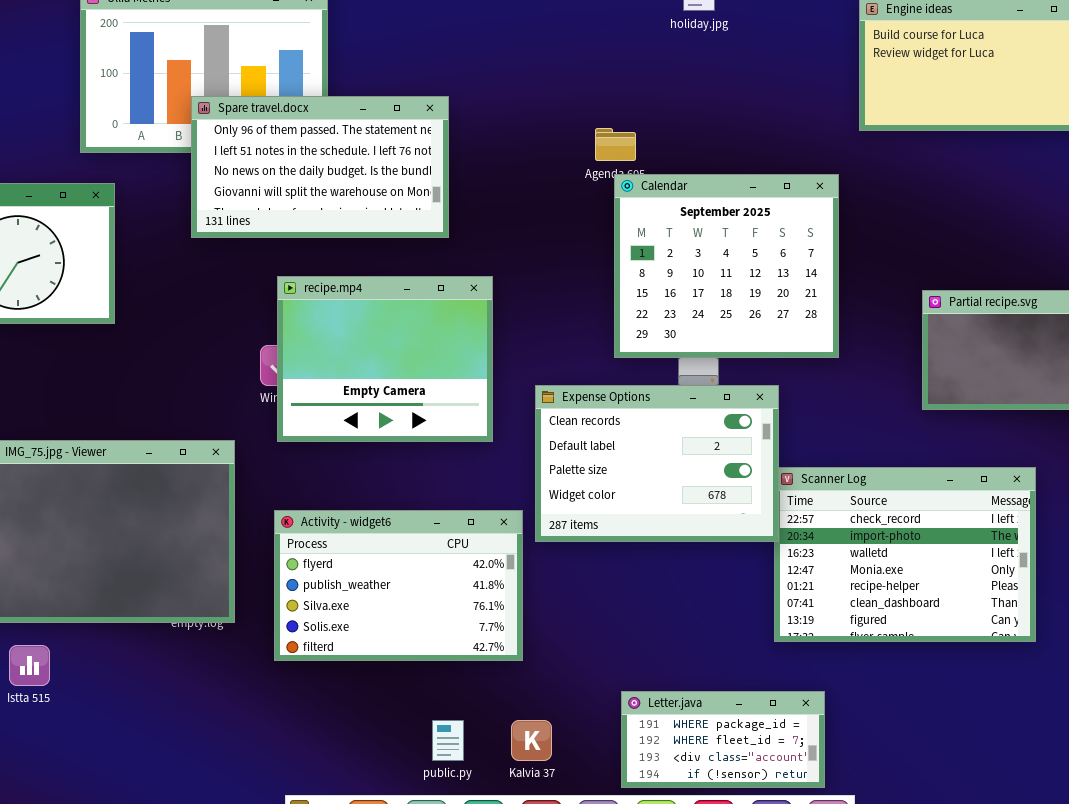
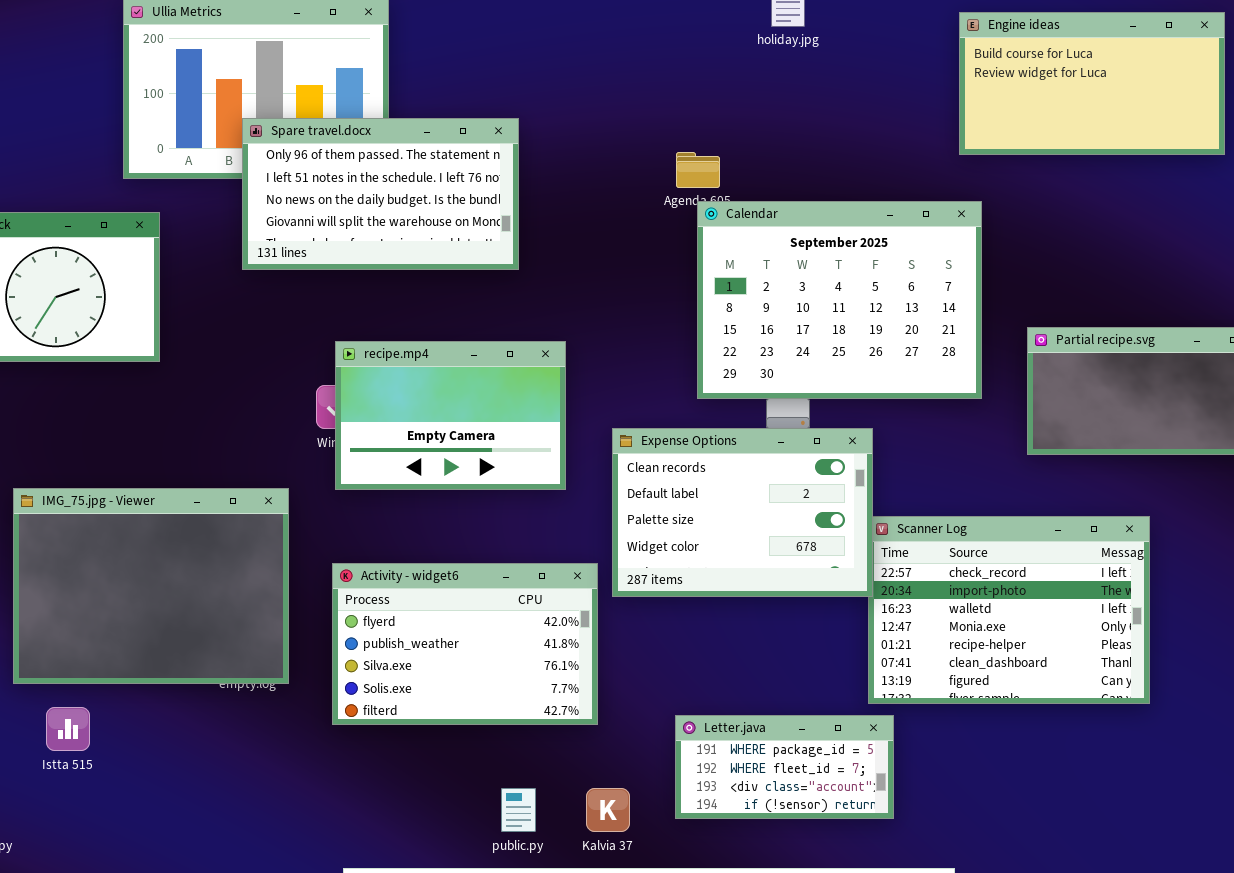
Calendar: [614,174,839,358] -> [697,201,982,399], resized
recipe.mp4: [277,276,493,442] -> [335,341,566,490], resized
Letter.java: [621,691,825,788] -> [675,715,894,819], moved

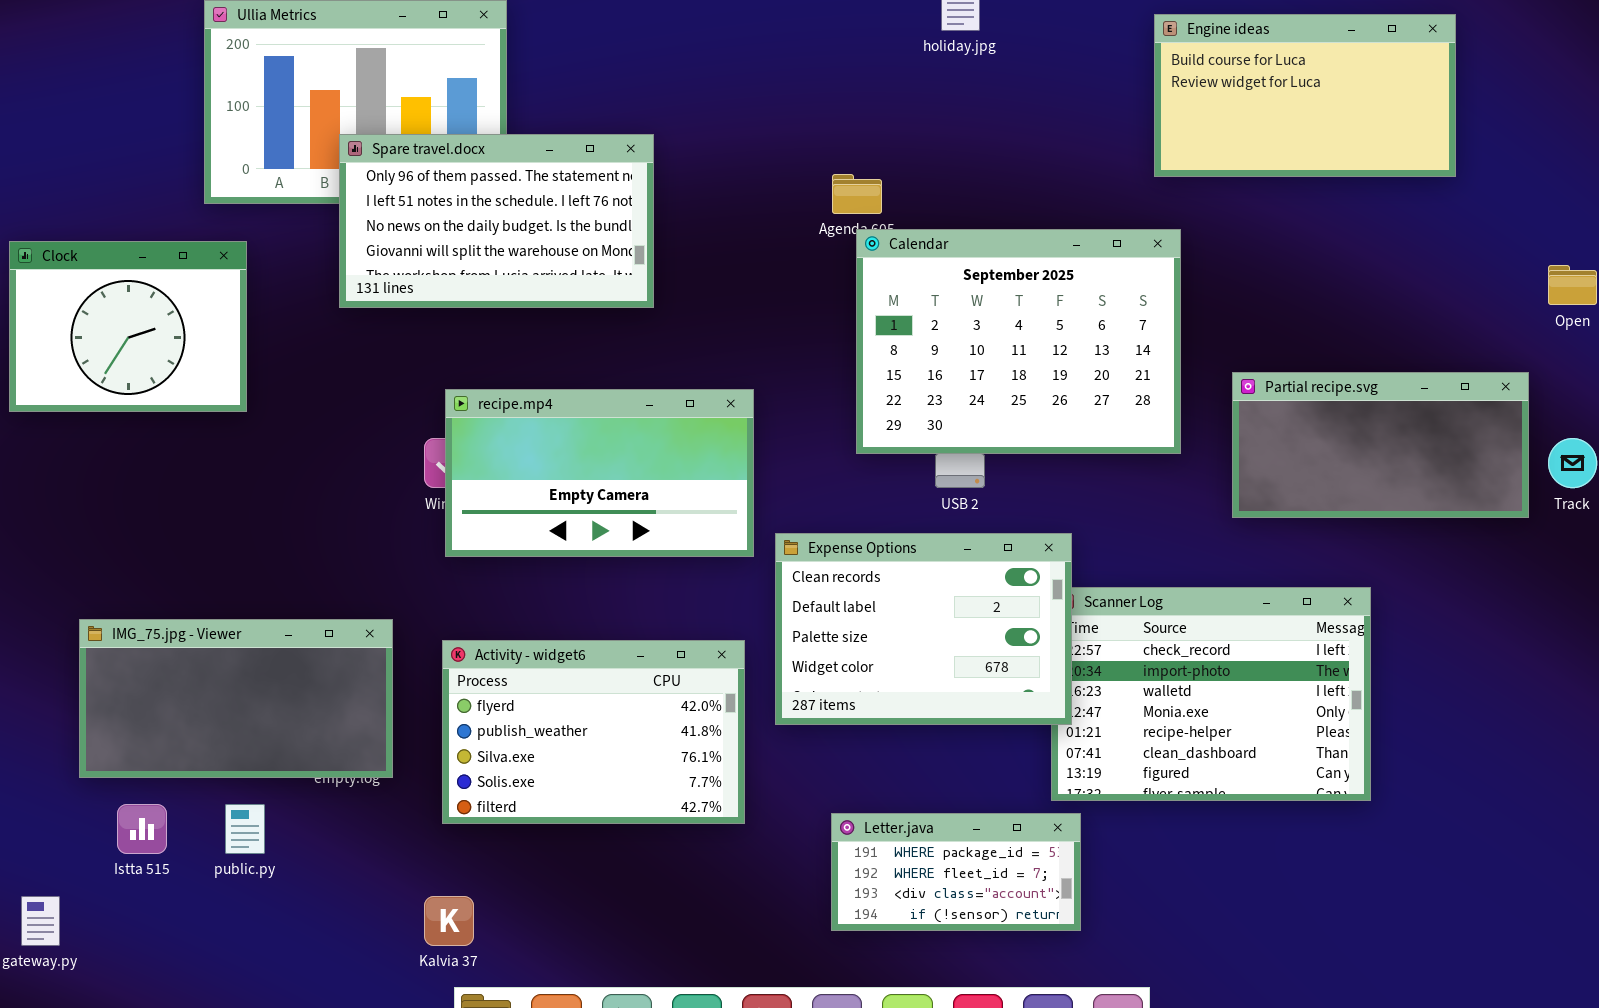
recipe.mp4: [335,341,566,490] -> [445,389,754,557], resized
Expense Options: [612,428,873,597] -> [775,533,1072,725], moved
IMG_75.jpg - Viewer: [13,488,289,684] -> [79,619,393,778], resized
public.py: [501,788,536,832] -> [225,804,265,854], moved
Kalvia 37: [586,788,630,832] -> [424,896,474,946], moved

